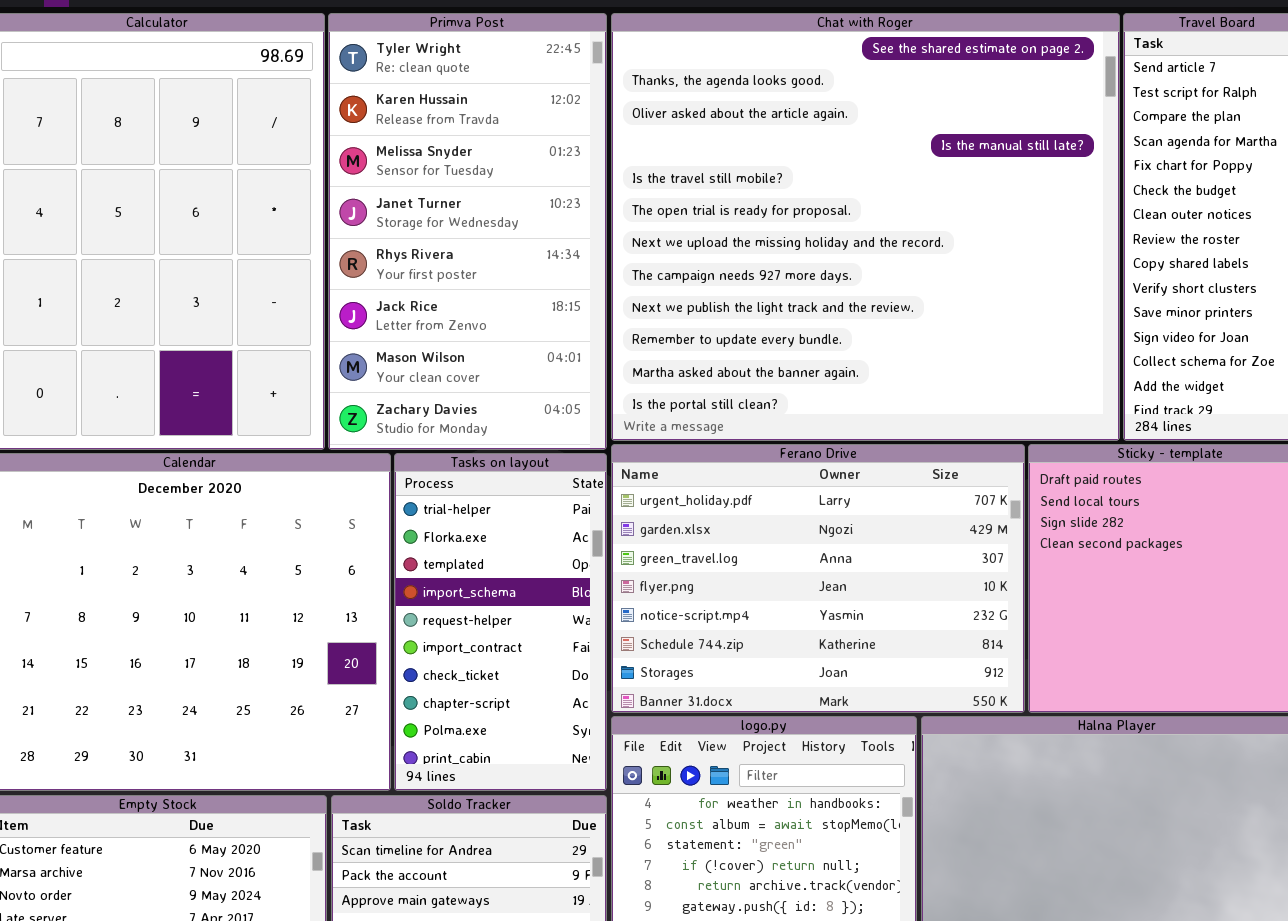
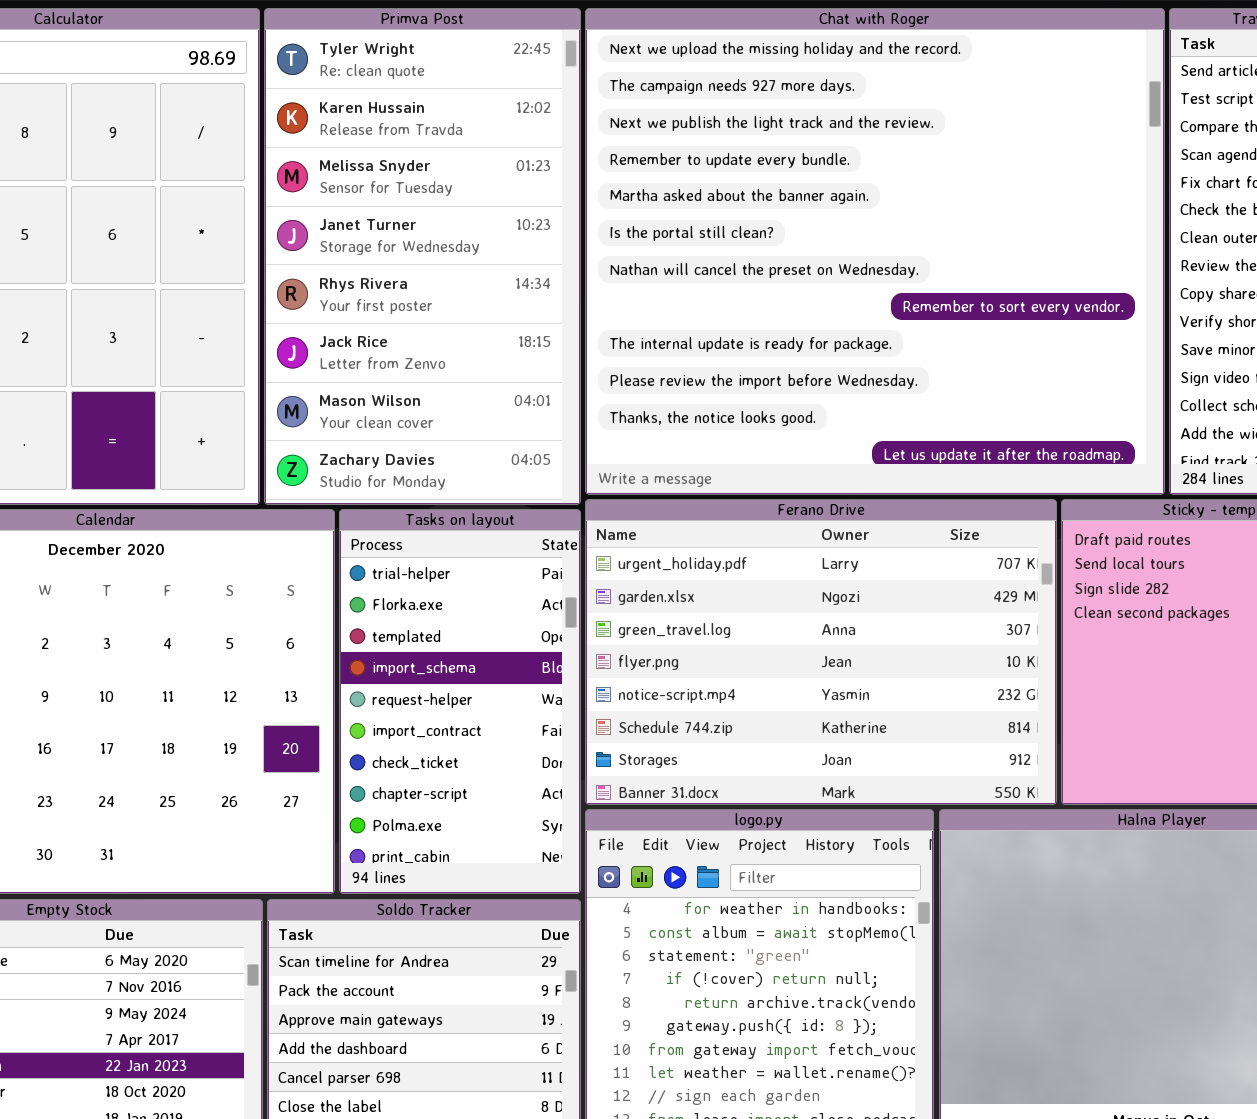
Chat with Roger: [611,13,1120,441] -> [585,8,1165,495], scrolled down 6 rows

